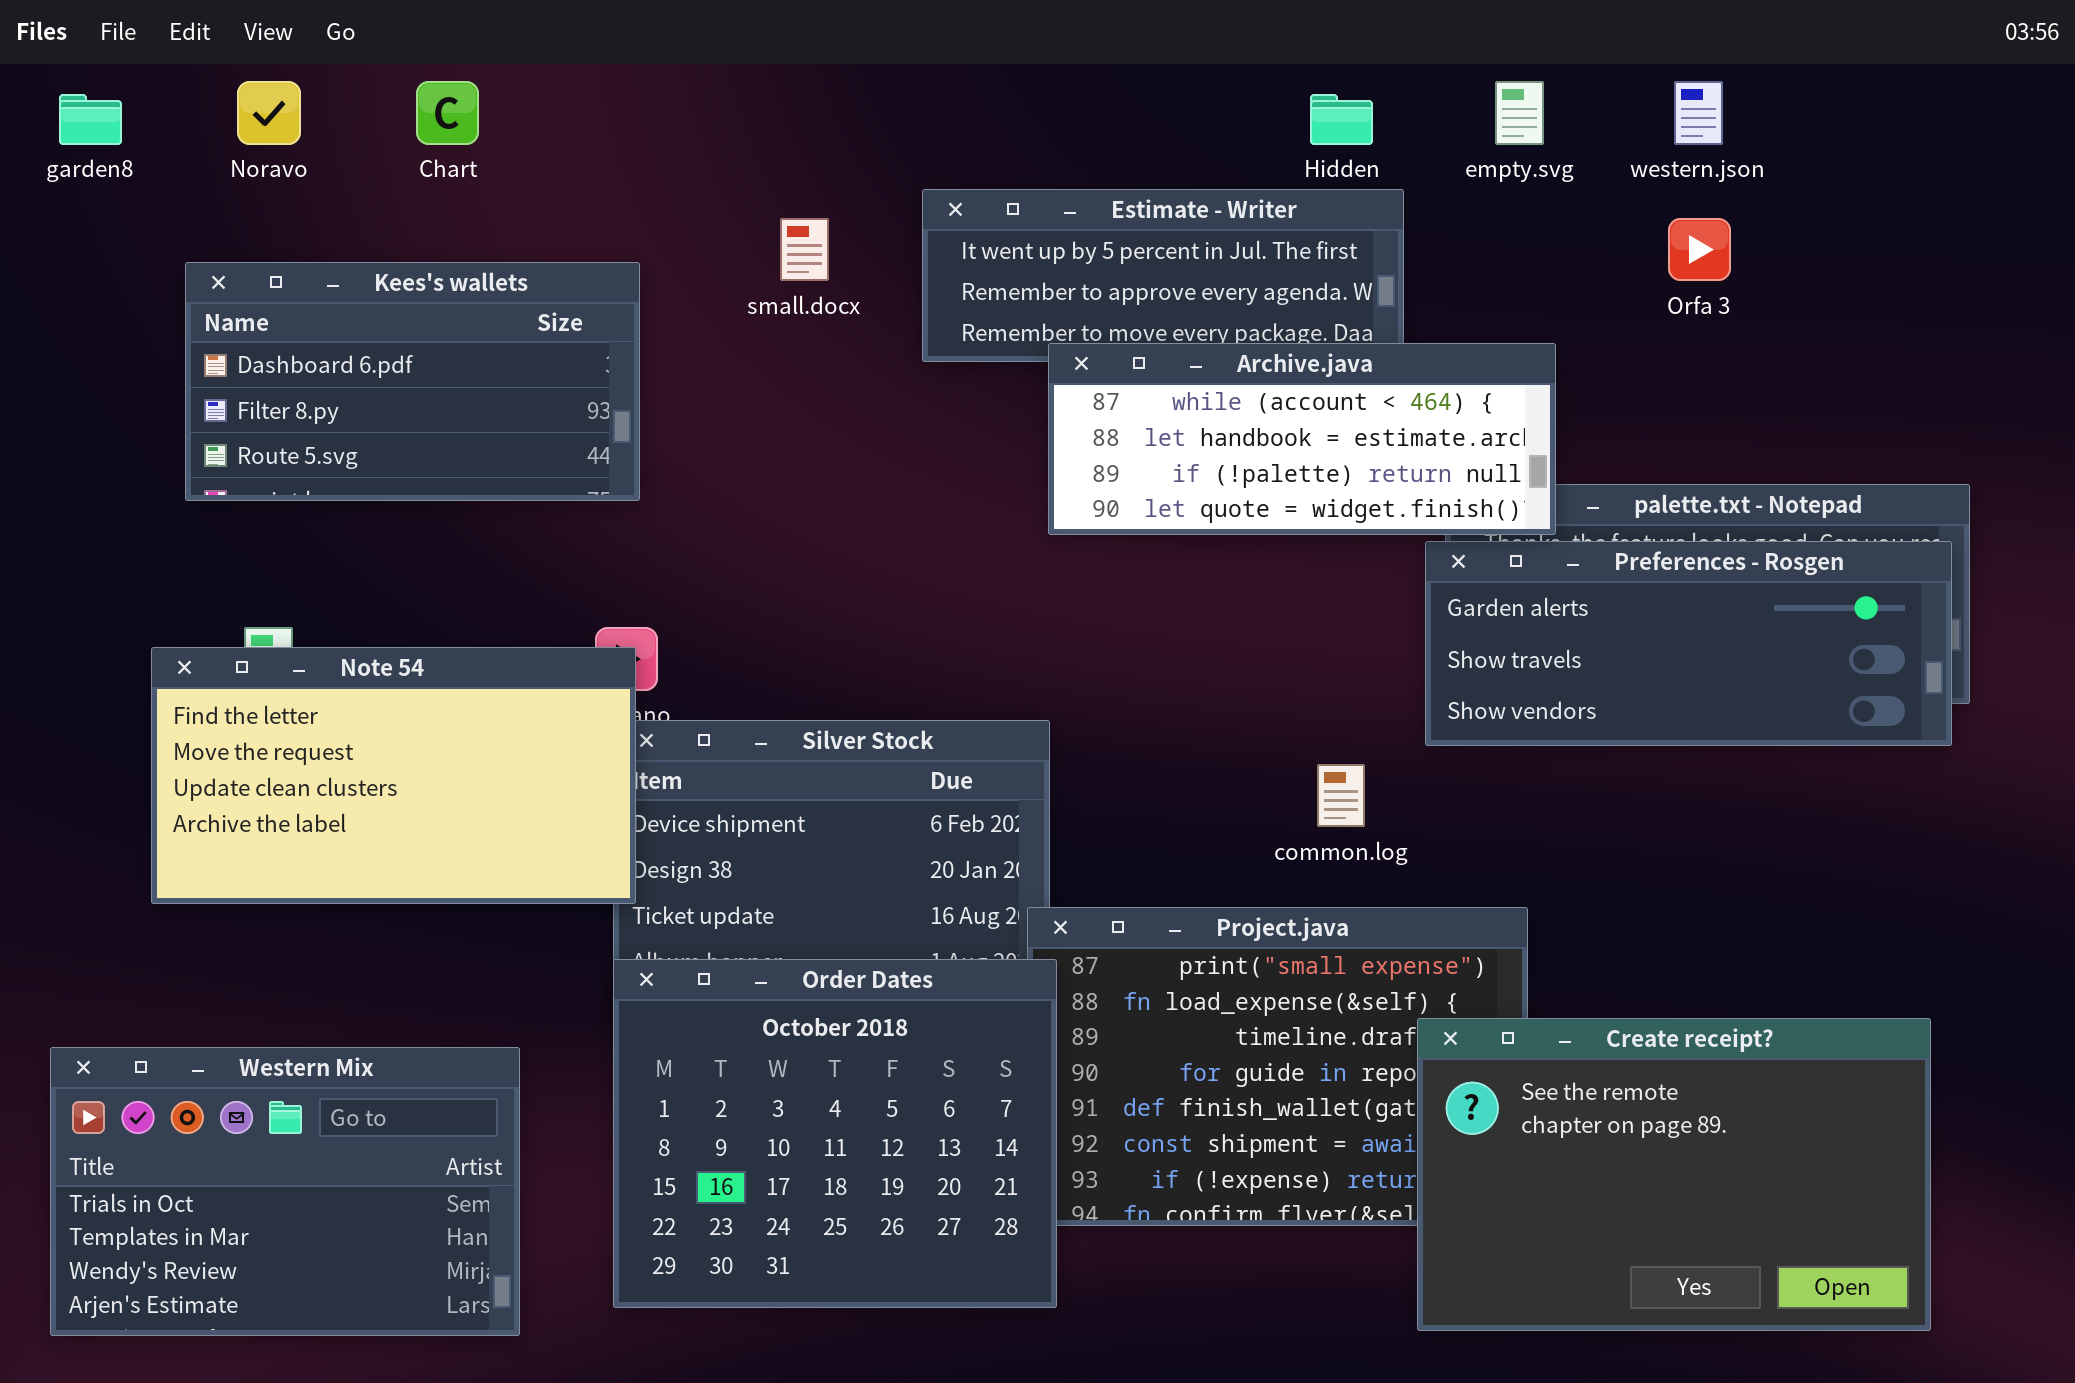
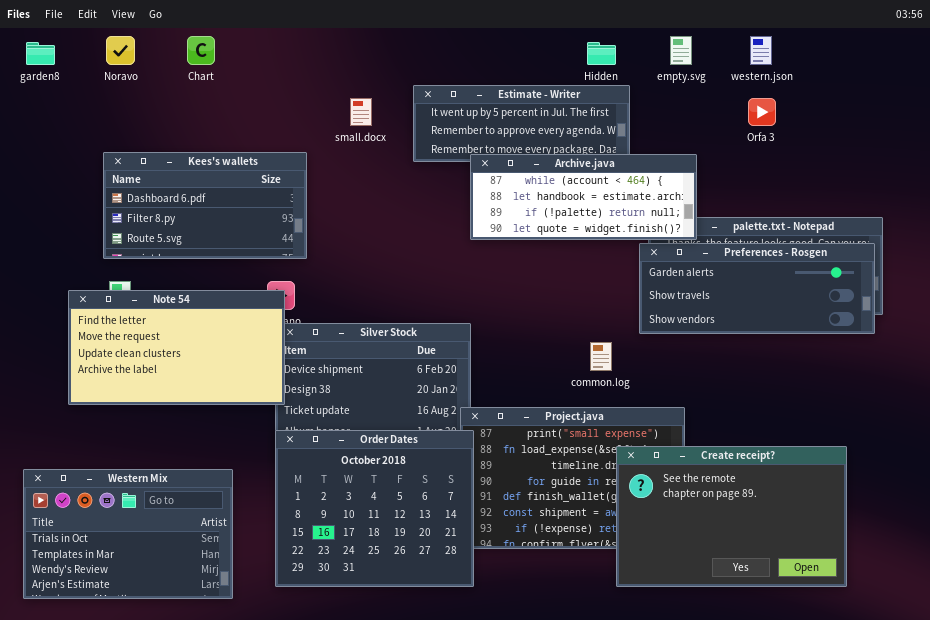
Kees's wallets: [185,262,640,501] -> [103,152,307,259], moved
Create receipt?: [1417,1018,1931,1331] -> [616,446,847,587], moved

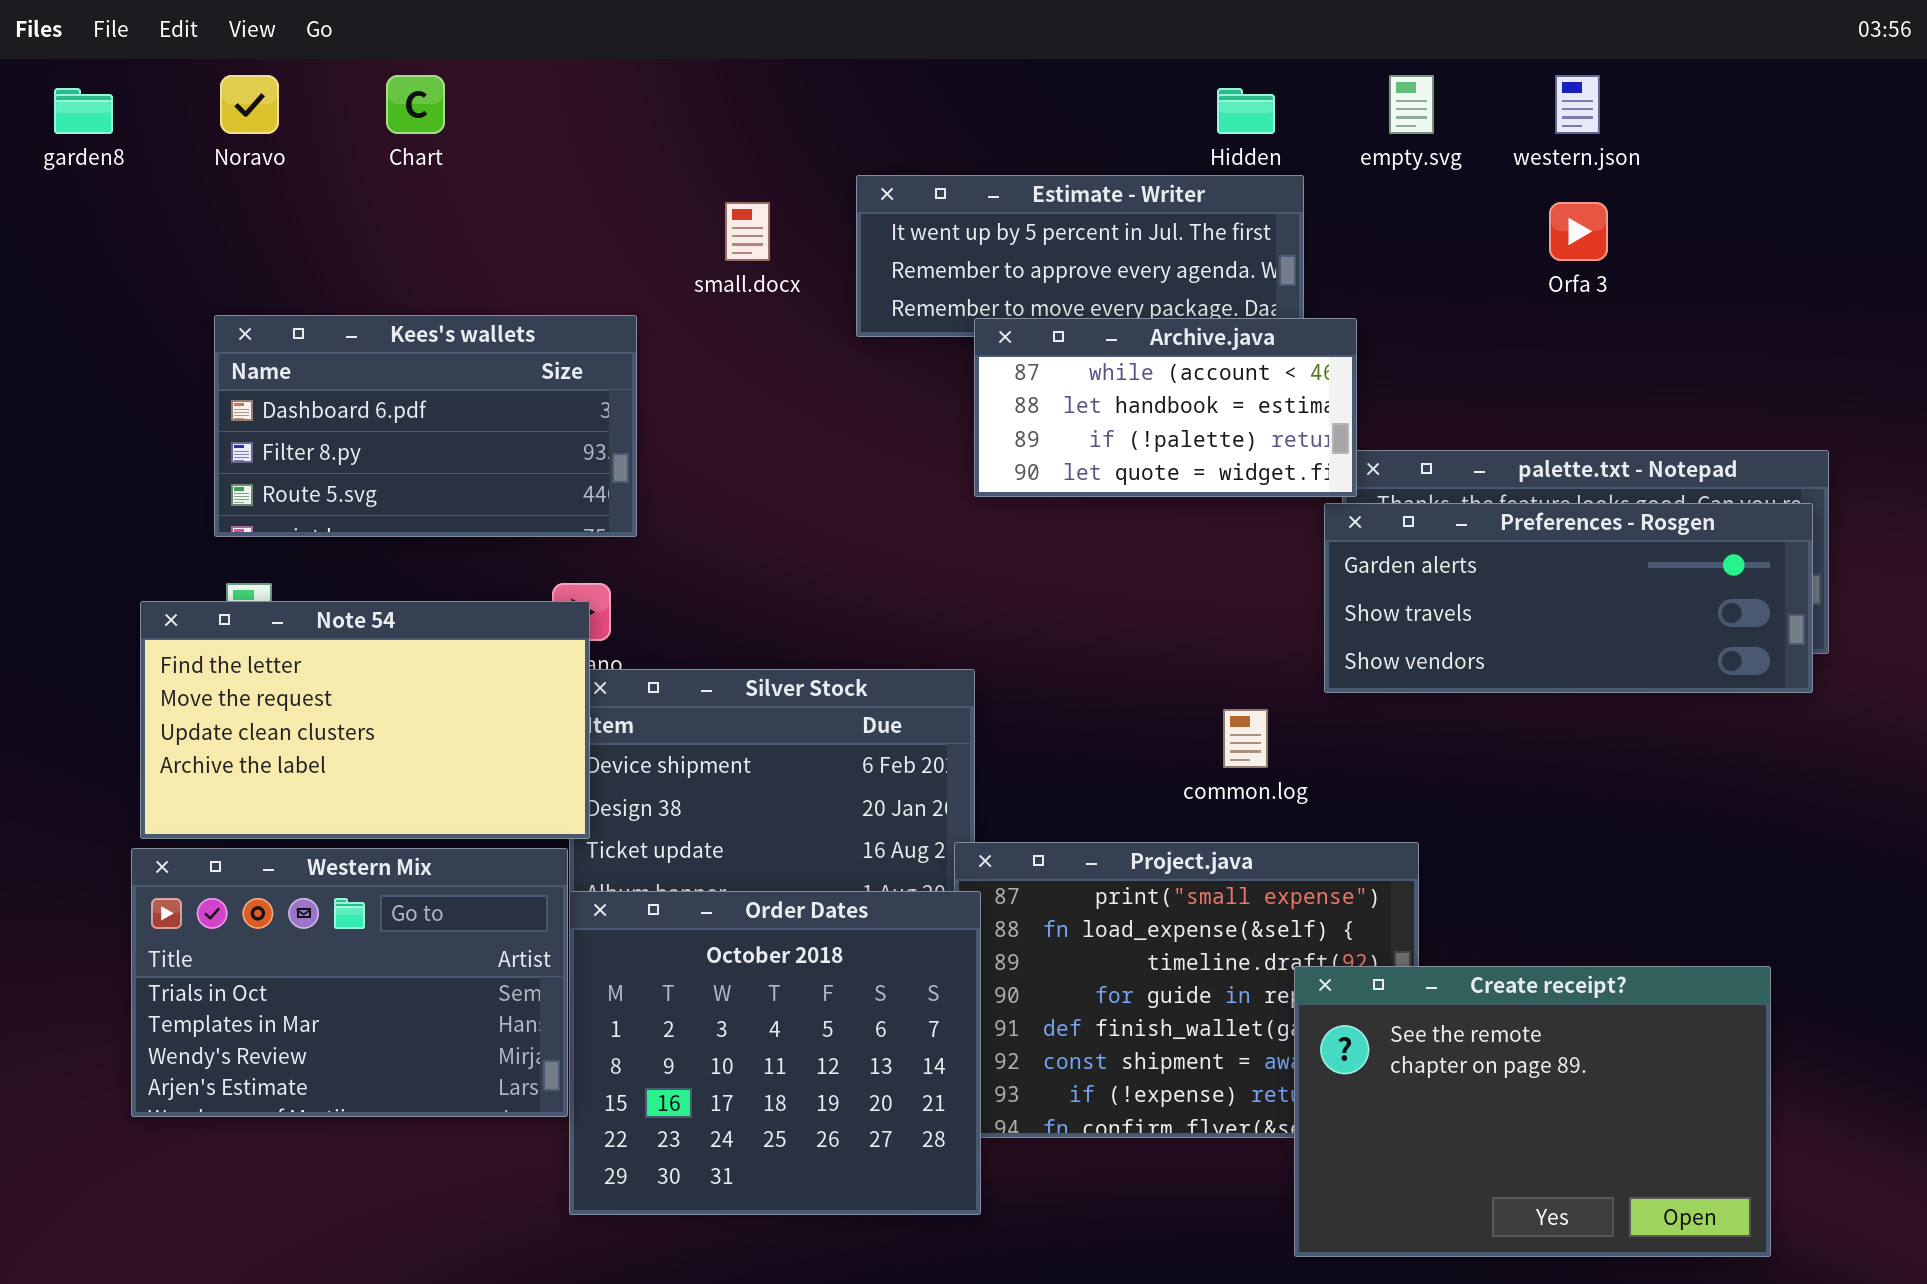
Archive.java: [470,154,697,240] -> [974,318,1357,497], resized
Create receipt?: [616,446,847,587] -> [1294,966,1771,1257], moved
Western Mix: [23,469,233,599] -> [131,848,568,1117], moved

